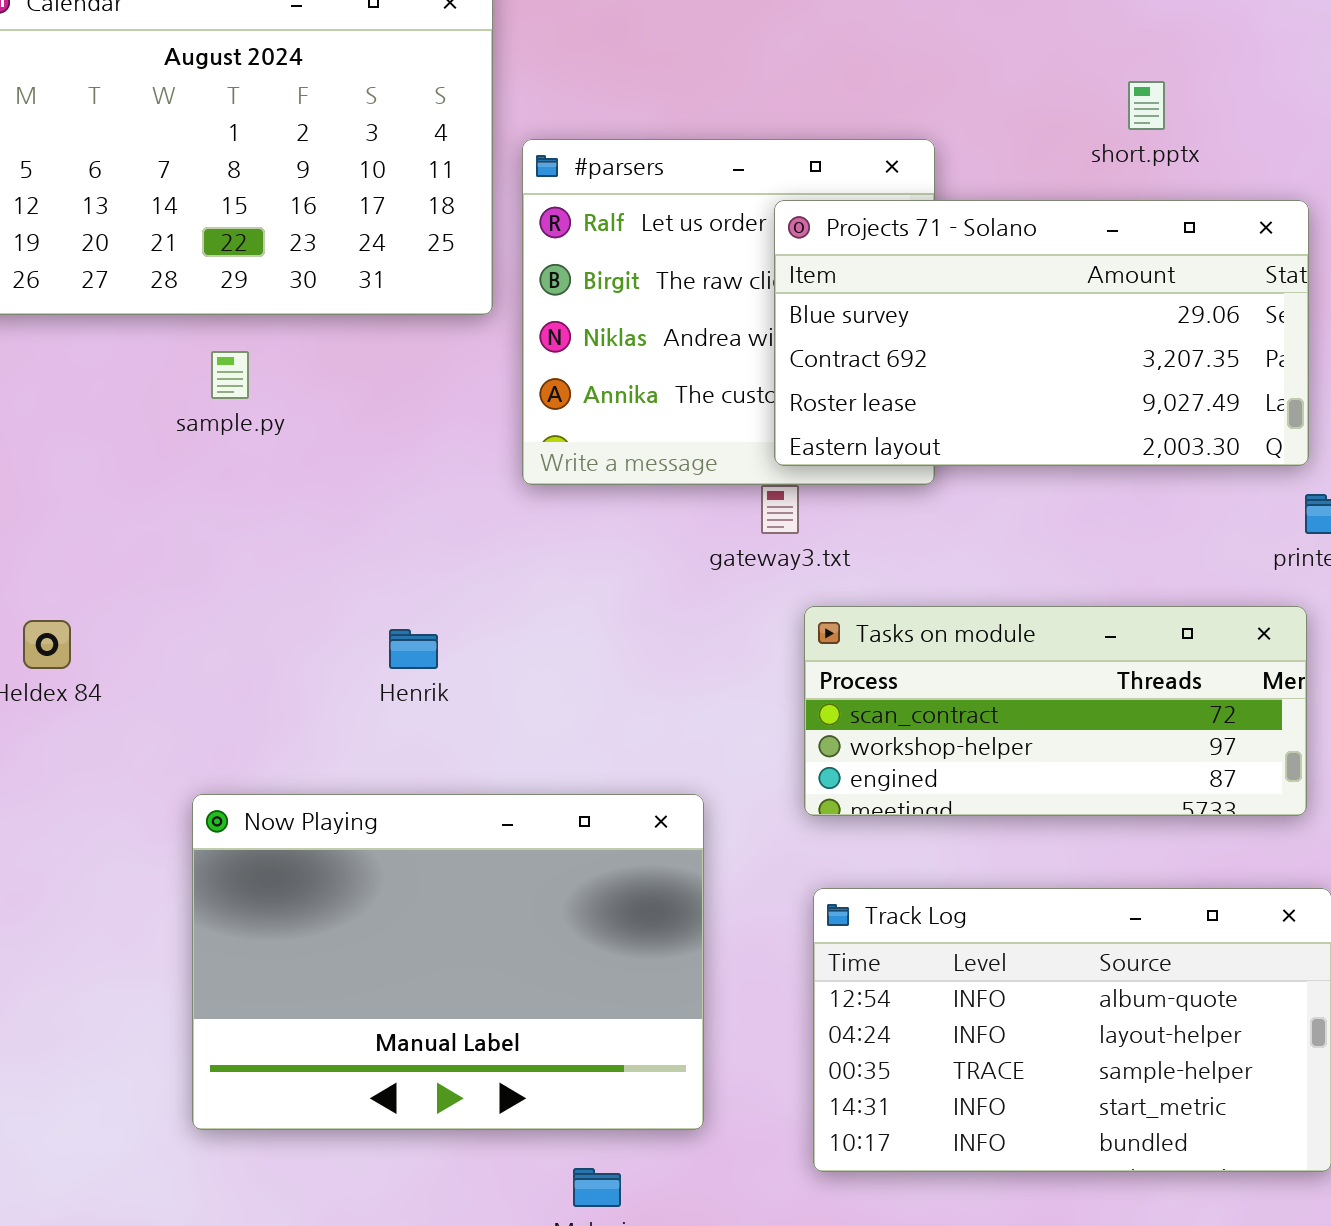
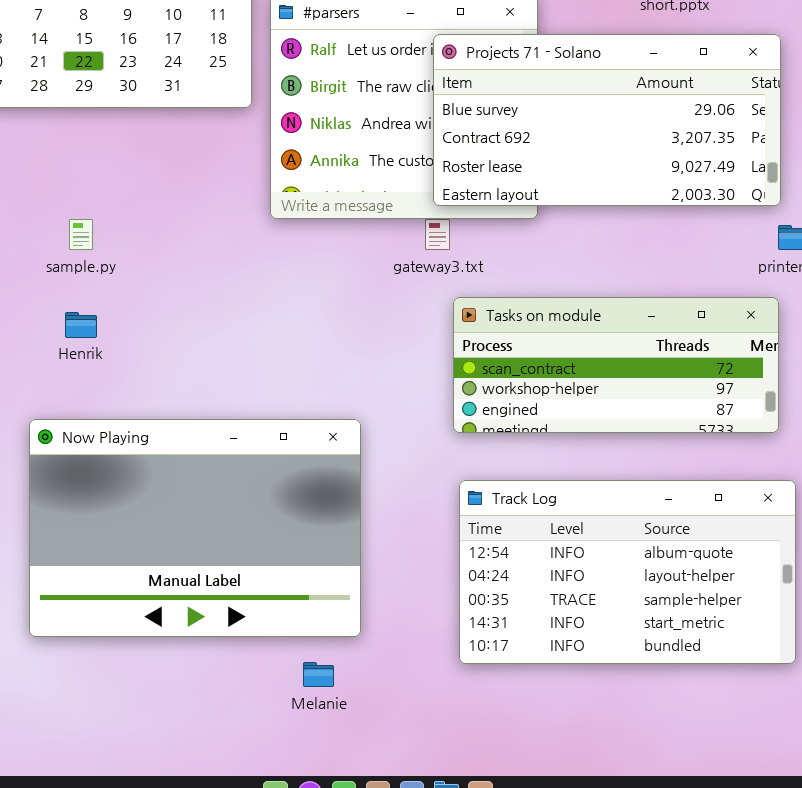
sample.py: [211,351,249,399] -> [69,219,93,250], moved
Henrik: [389,629,438,669] -> [65,312,97,338], moved
Now Playing: [192,794,704,1130] -> [29,419,361,637], moved

